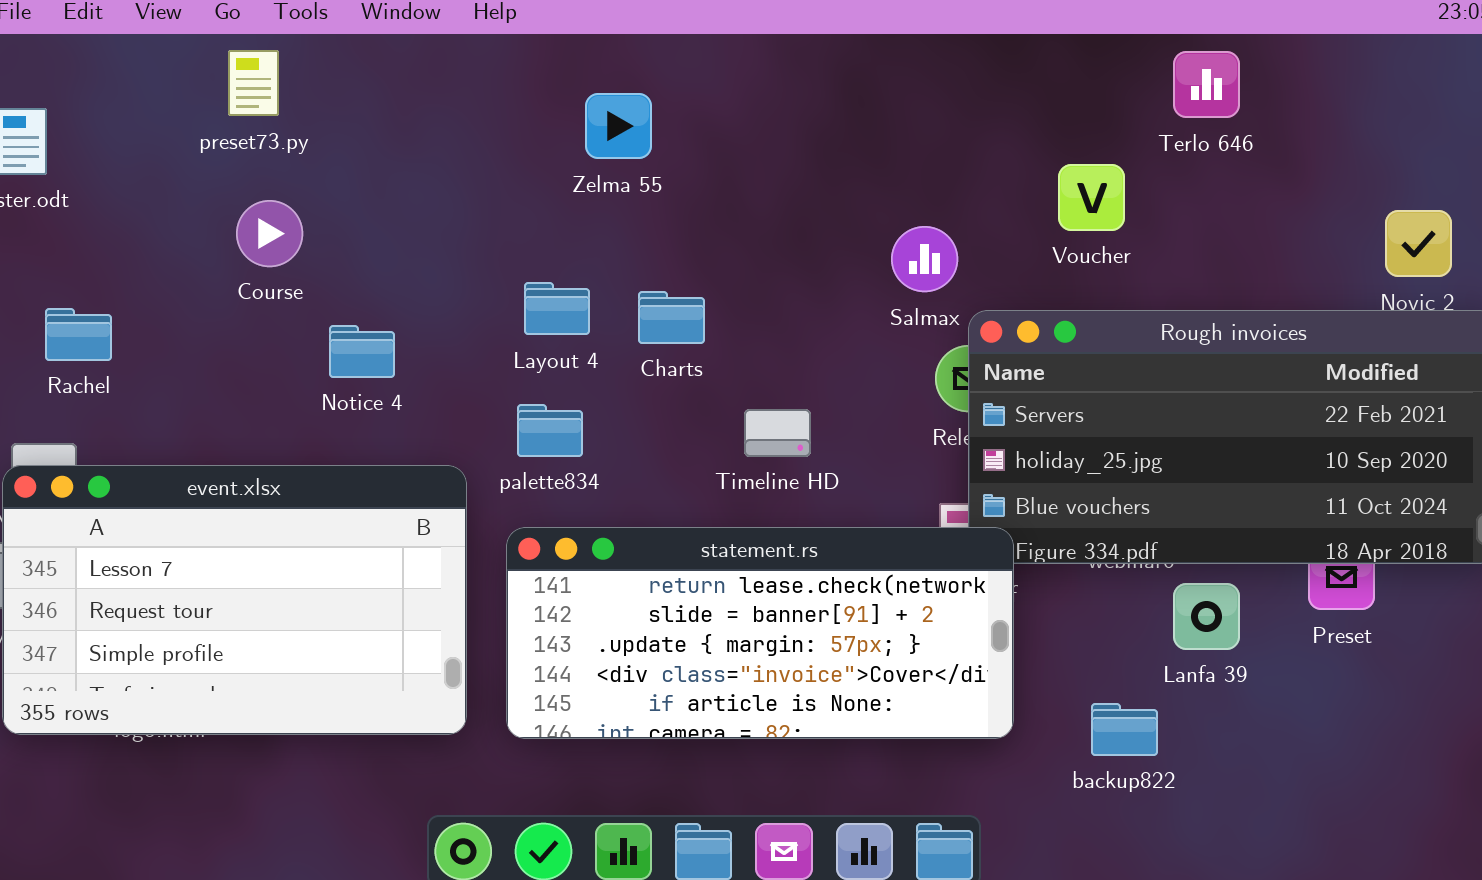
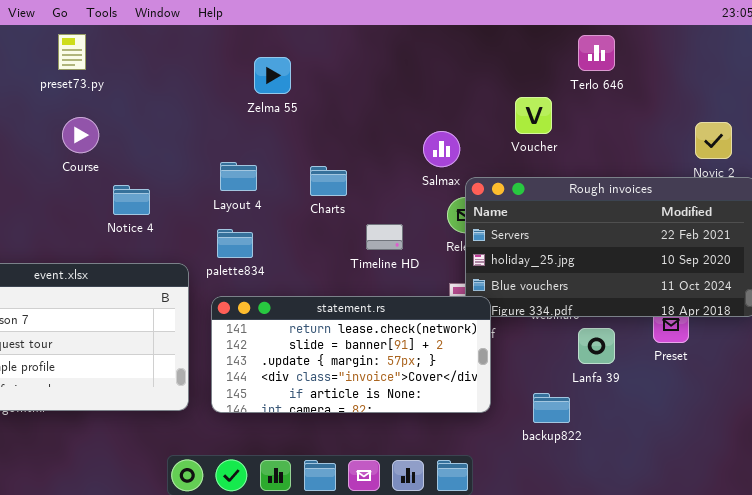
Charts: [638,291,705,344] -> [310,166,347,196], moved
Timeline HD: [744,409,811,457] -> [366,224,403,250], moved

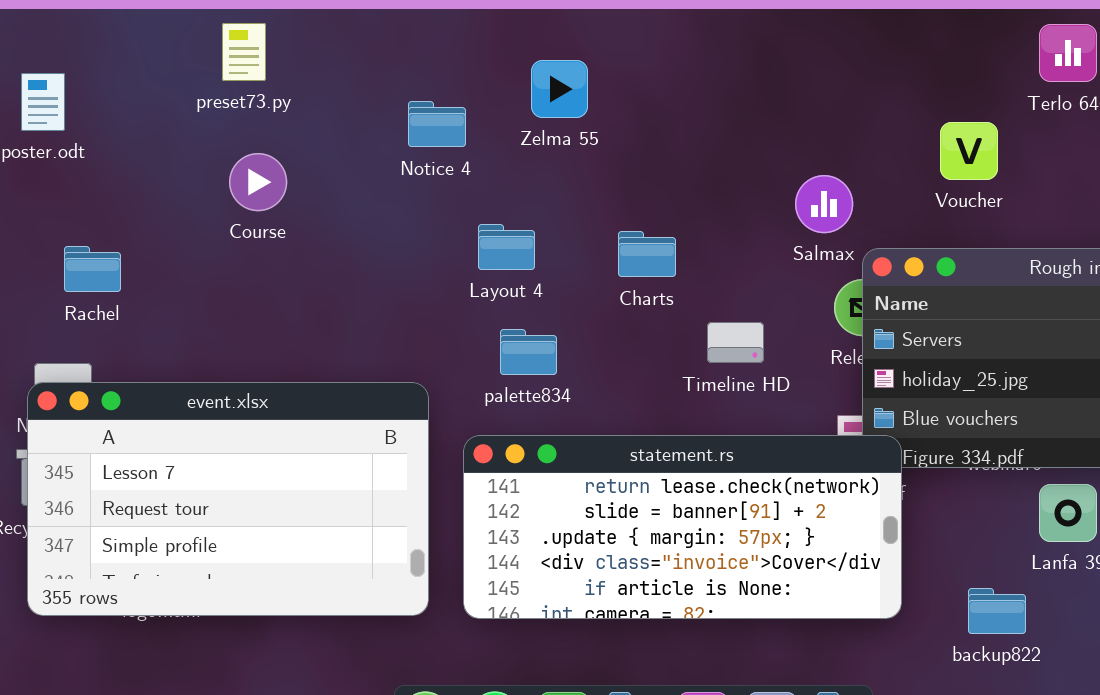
Notice 4: [113,185,150,215] -> [408,101,466,147], moved
palette834: [217,229,253,258] -> [500,329,557,375], moved

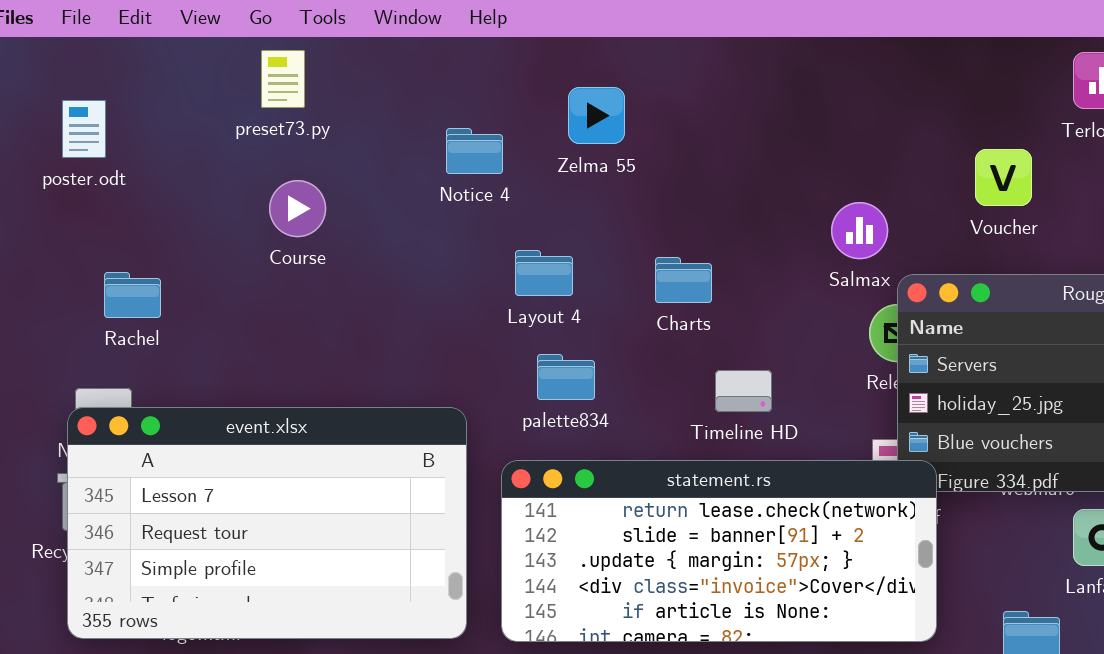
Timeline HD: [707,322,764,363] -> [715,370,772,412], moved

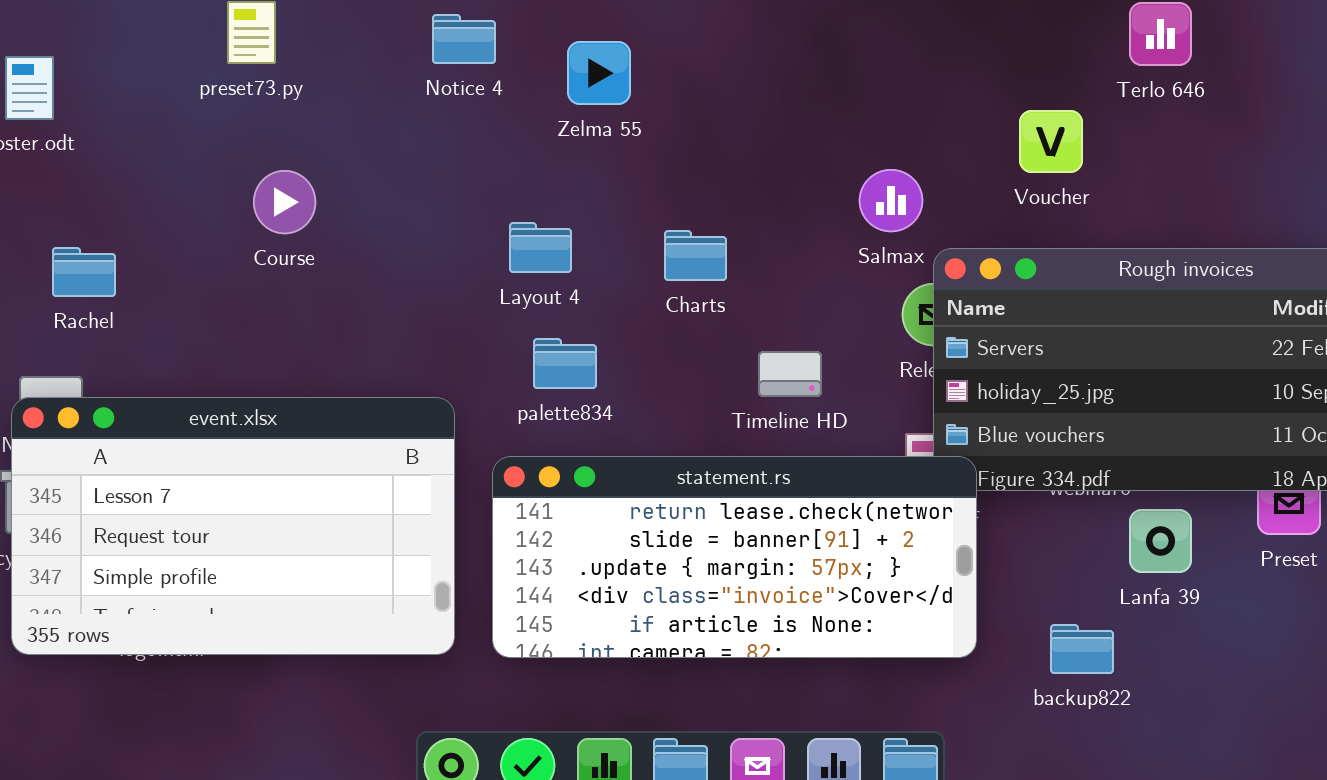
Notice 4: [446,128,503,174] -> [432,14,496,64], moved
Course: [269,180,326,237] -> [253,170,316,234], moved
Timeline HD: [715,370,772,412] -> [758,351,822,397], moved

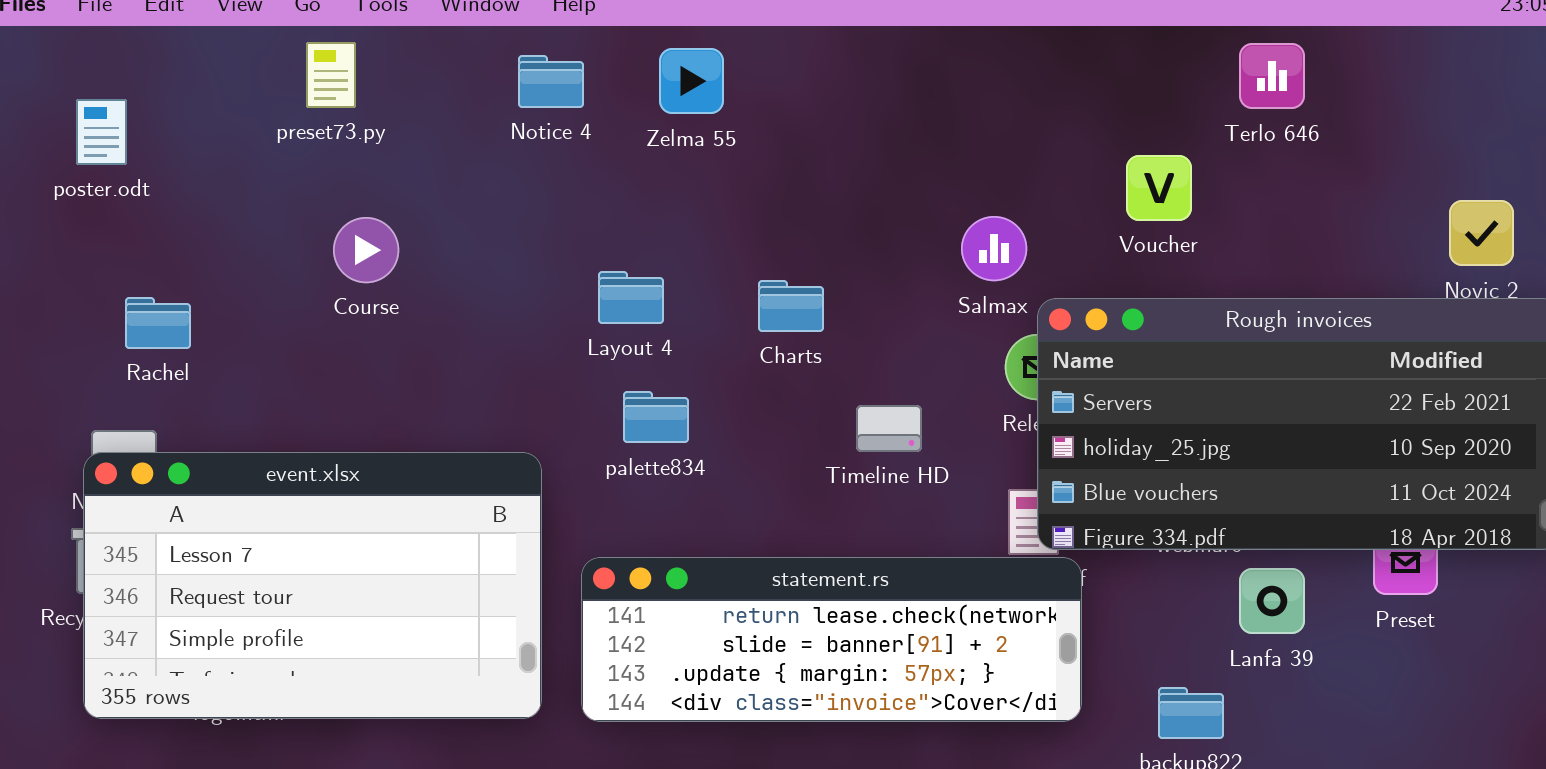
Zelma 55: [567,41,631,105] -> [659,48,724,114], moved
statement.rs: [492,456,977,658] -> [581,557,1082,722], resized

